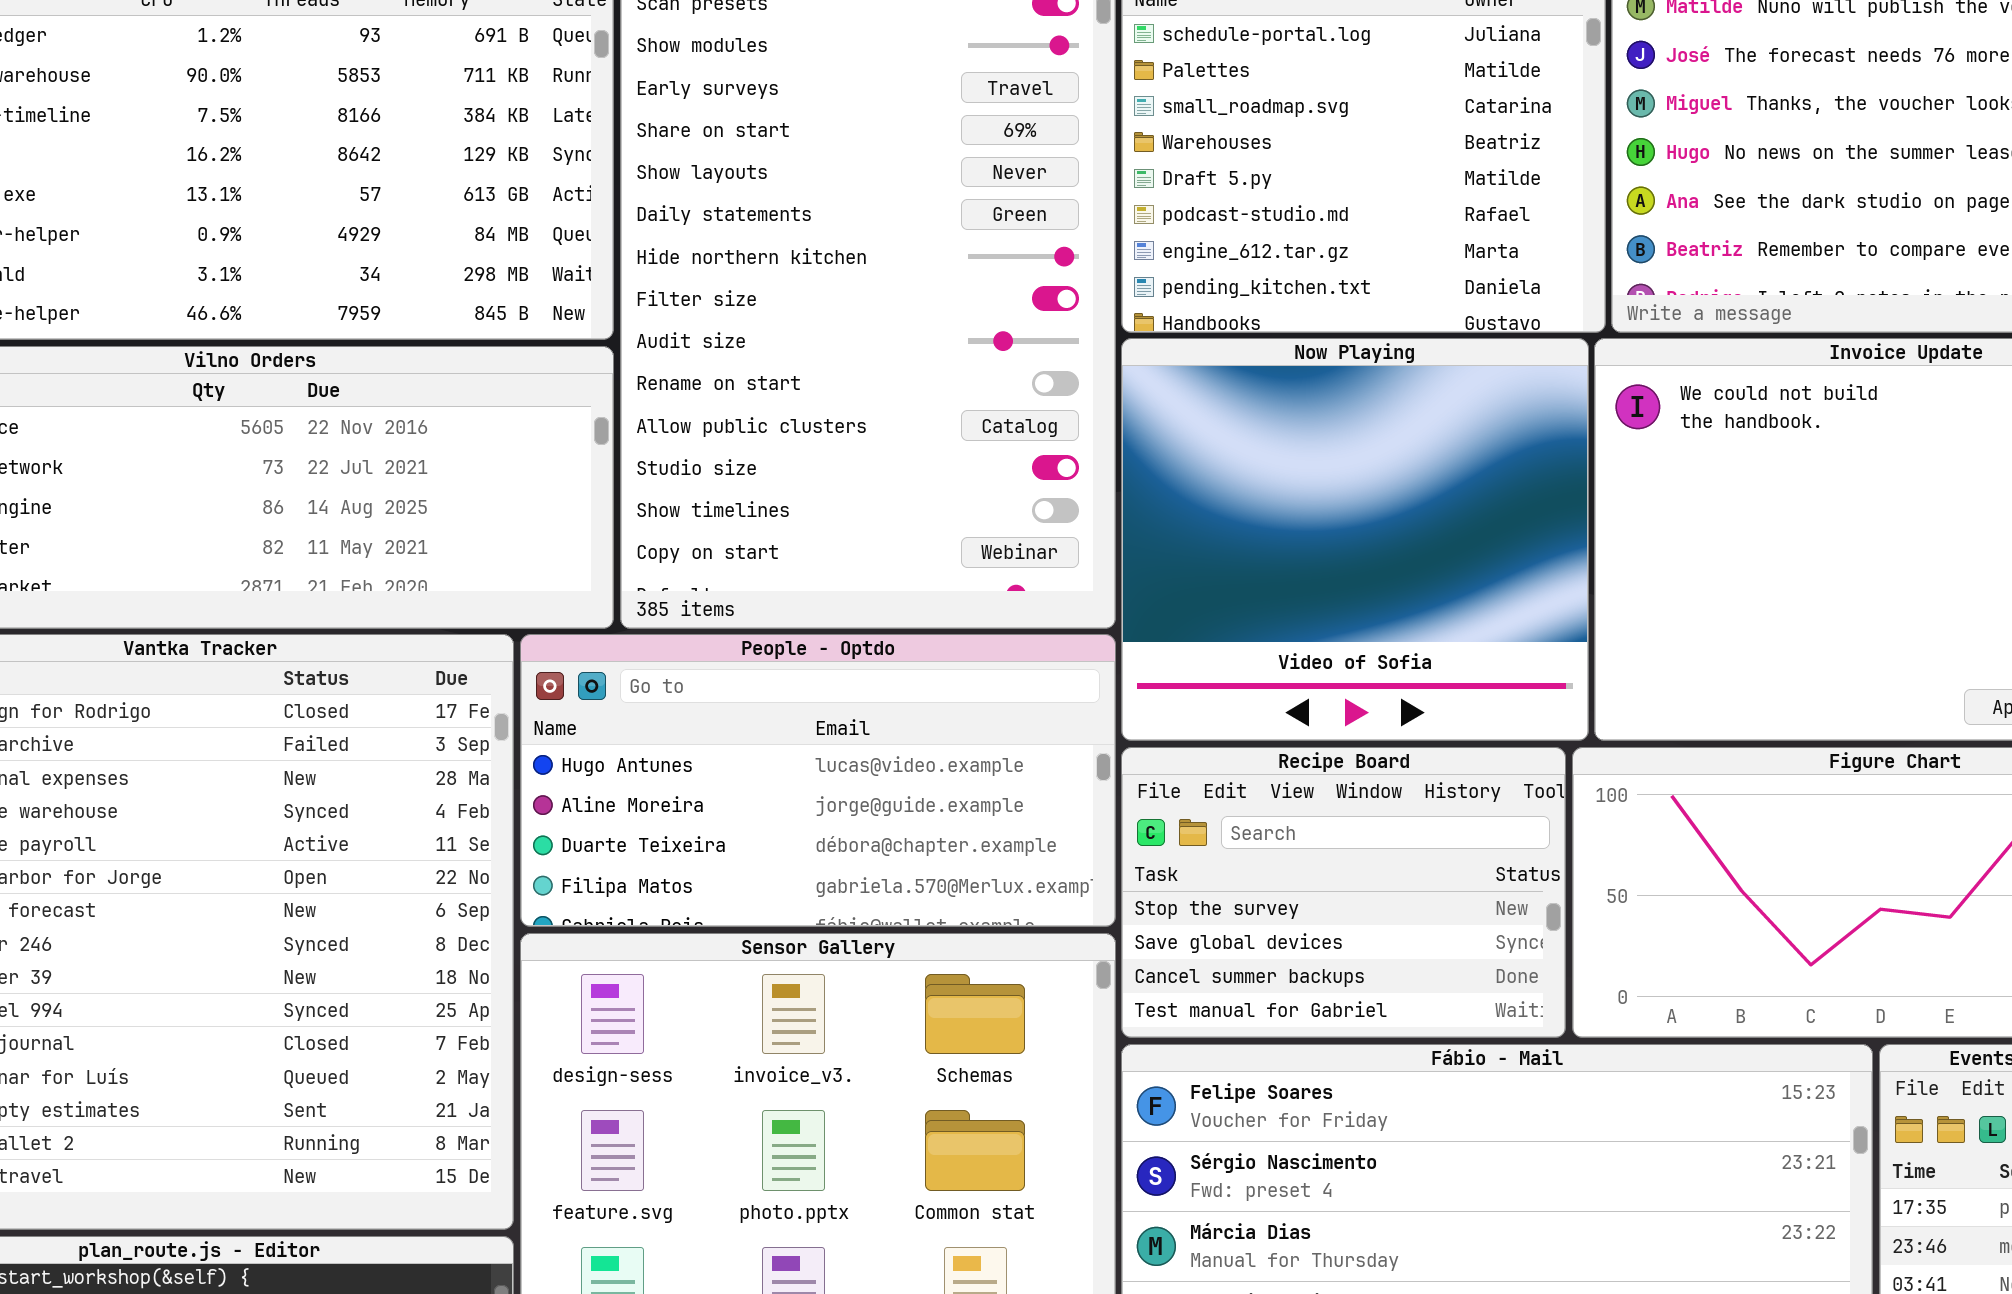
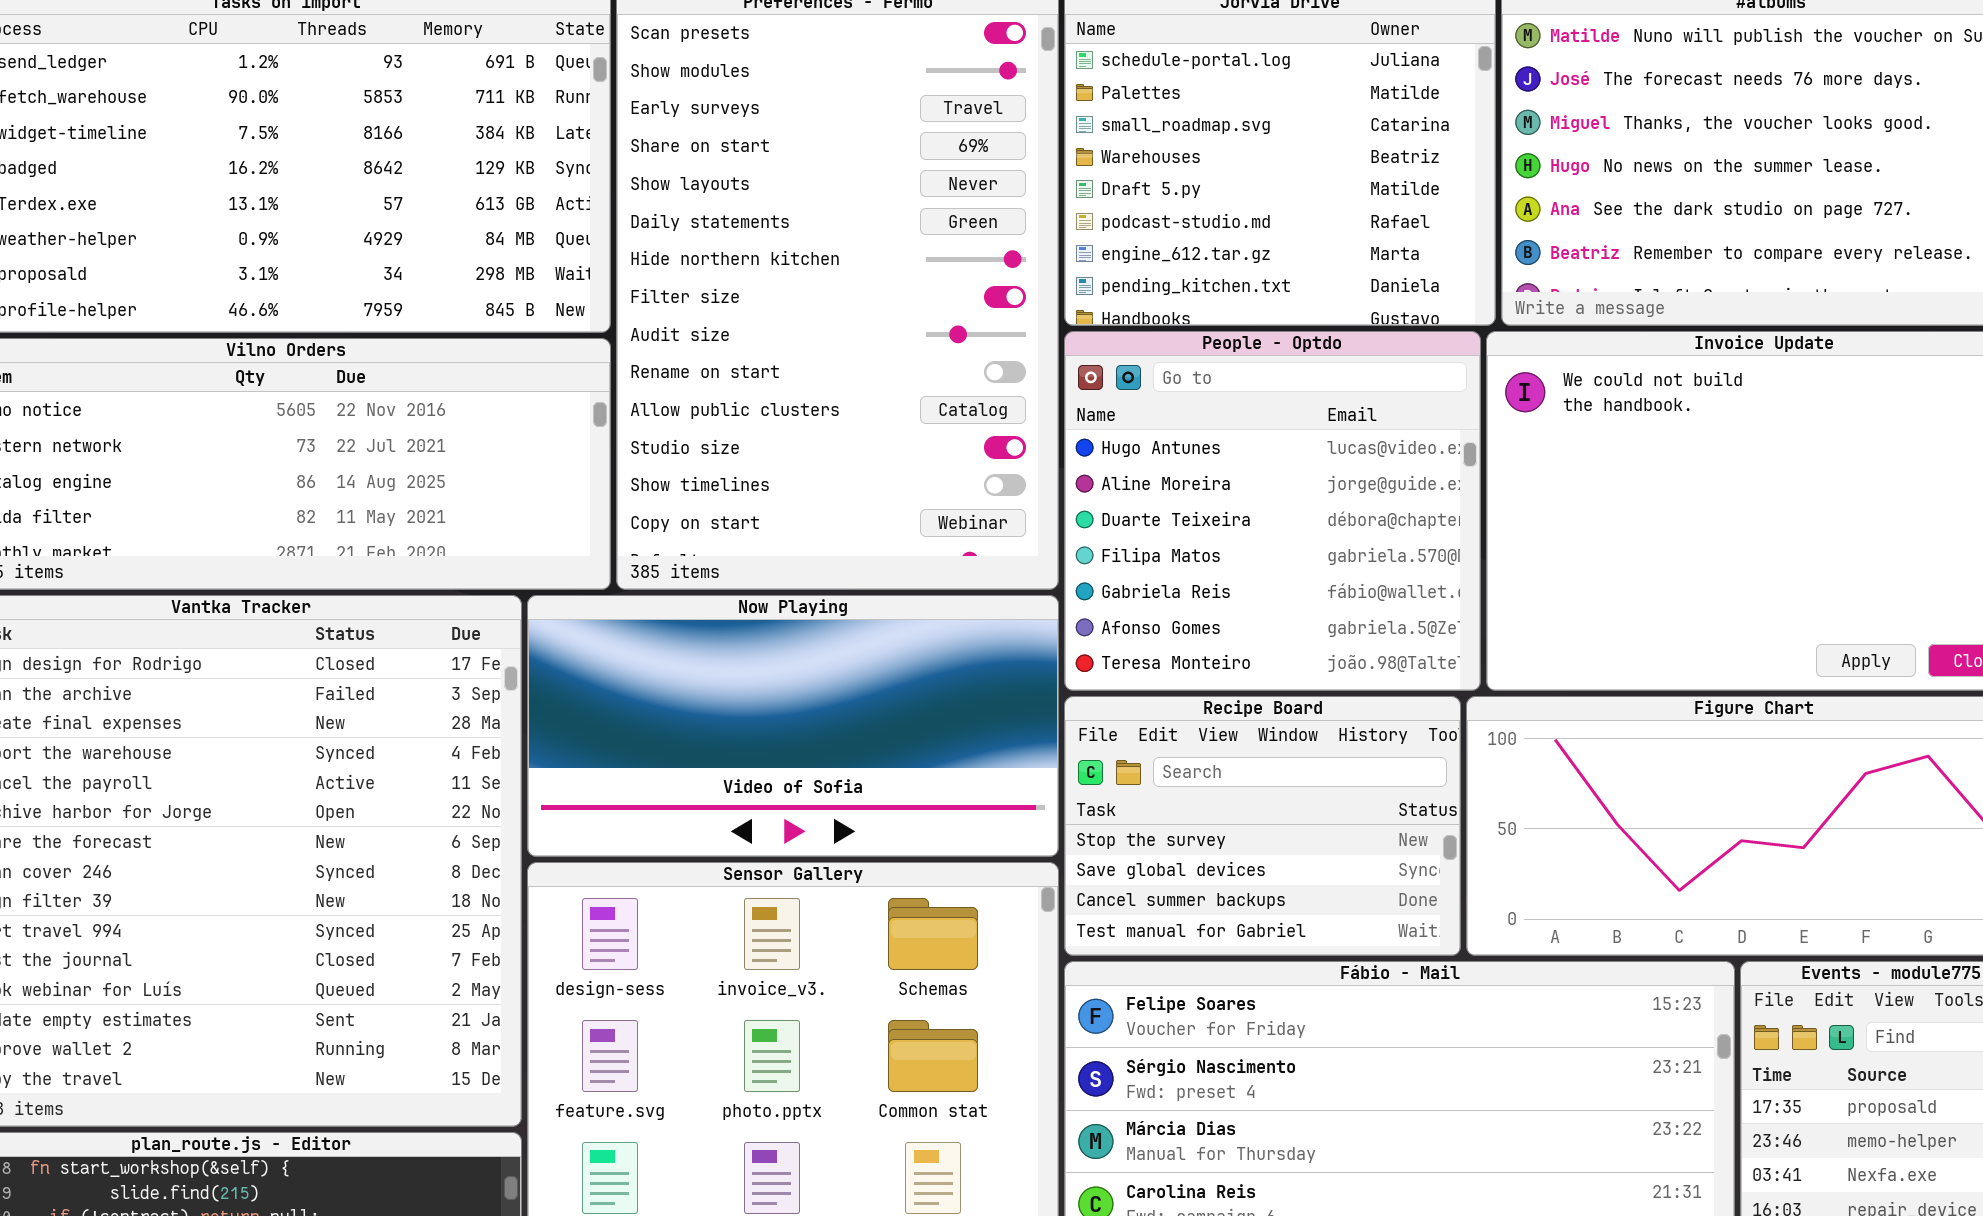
Now Playing: [1121,338,1589,741] -> [527,595,1059,857], moved, resized
People - Optdo: [520,634,1116,927] -> [1064,331,1481,691], moved, resized

